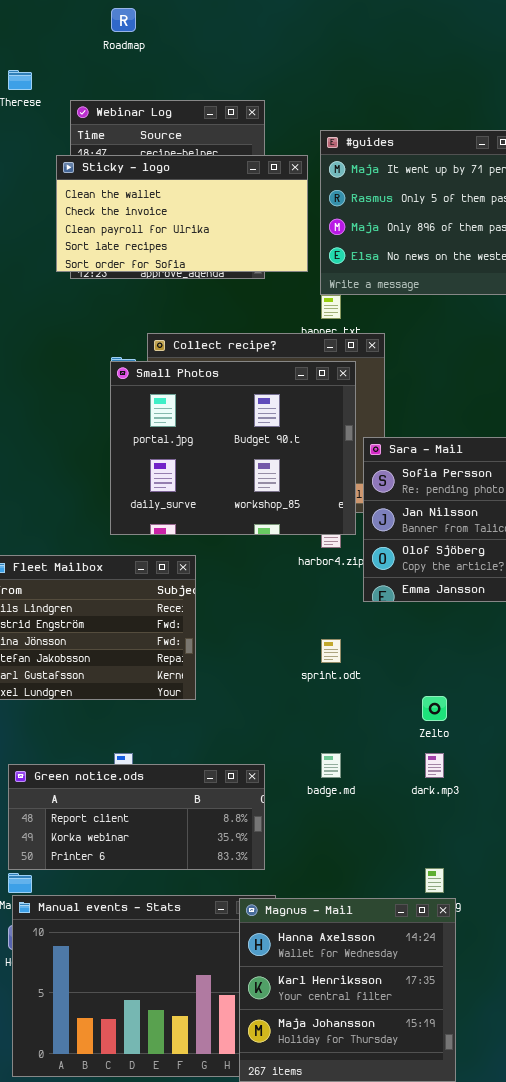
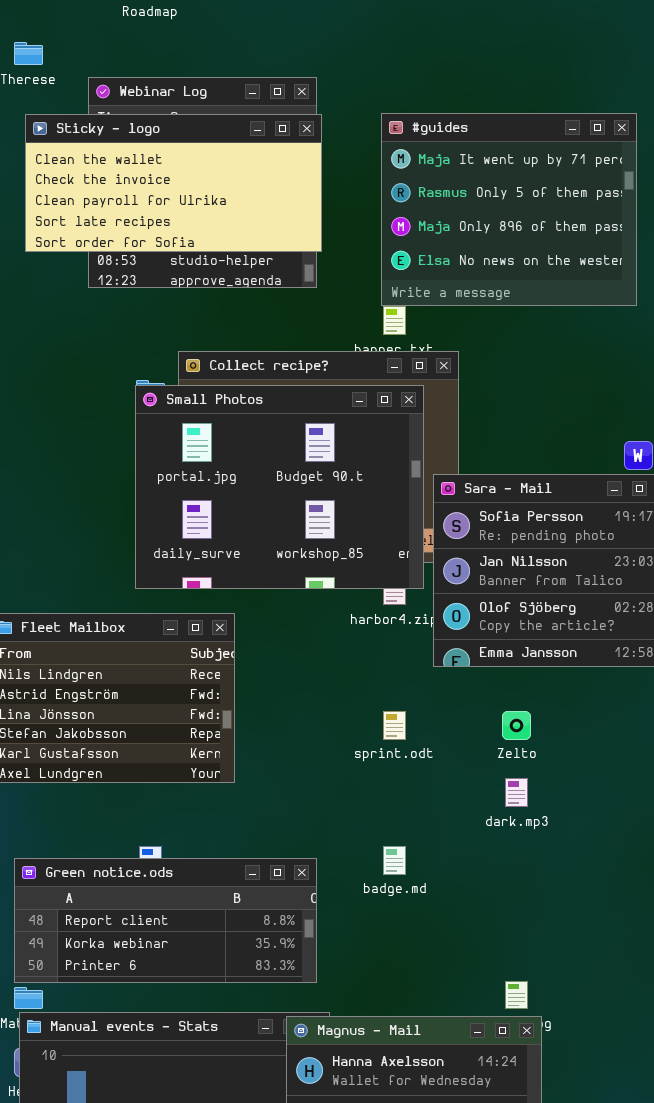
Sticky - logo: [56,155,308,272] -> [25,114,322,252], moved
Zelto: [422,696,447,721] -> [502,711,531,740], moved
dark.mp3: [425,753,444,778] -> [505,778,528,807], moved

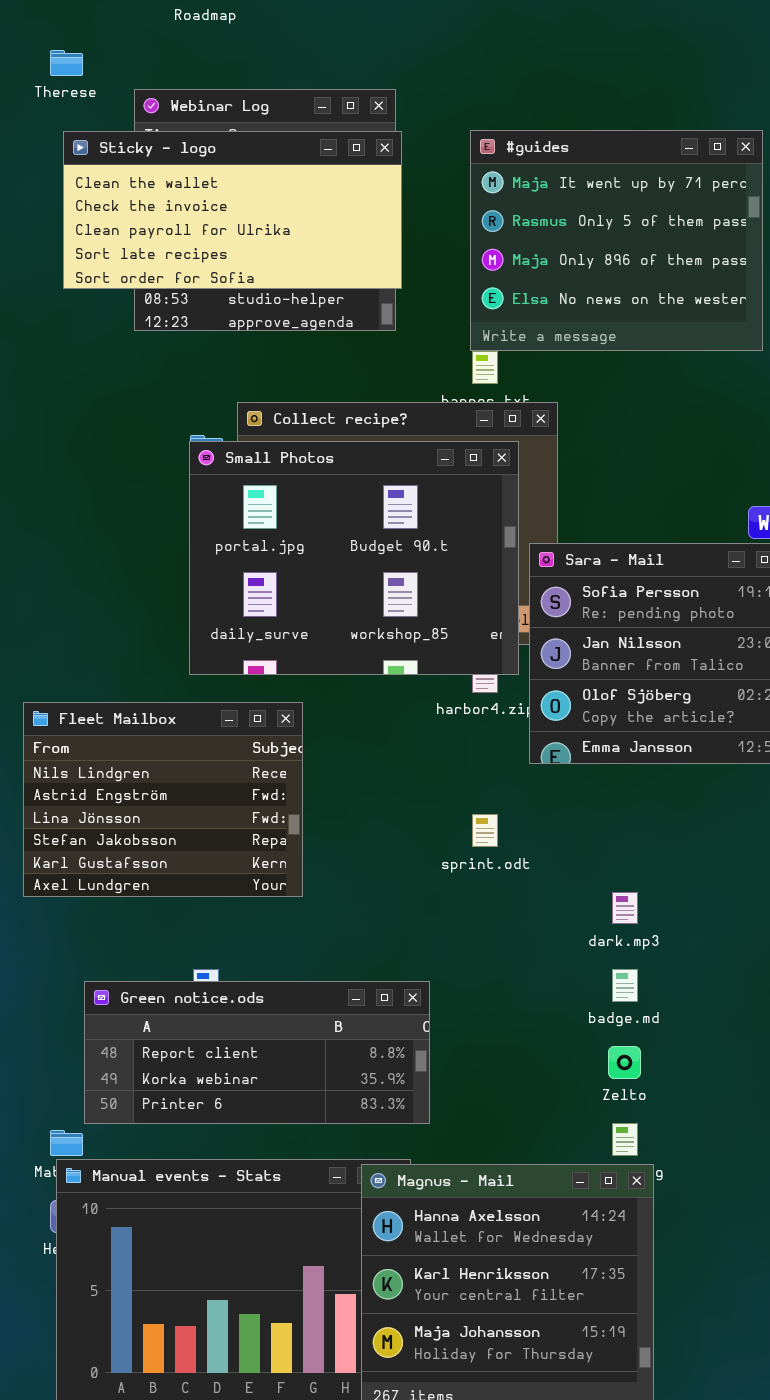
Zelto: [502,711,531,740] -> [608,1046,641,1079], moved
badge.md: [383,846,406,875] -> [612,969,638,1002], moved
Green notice.ods: [14,858,317,983] -> [84,981,430,1124], moved

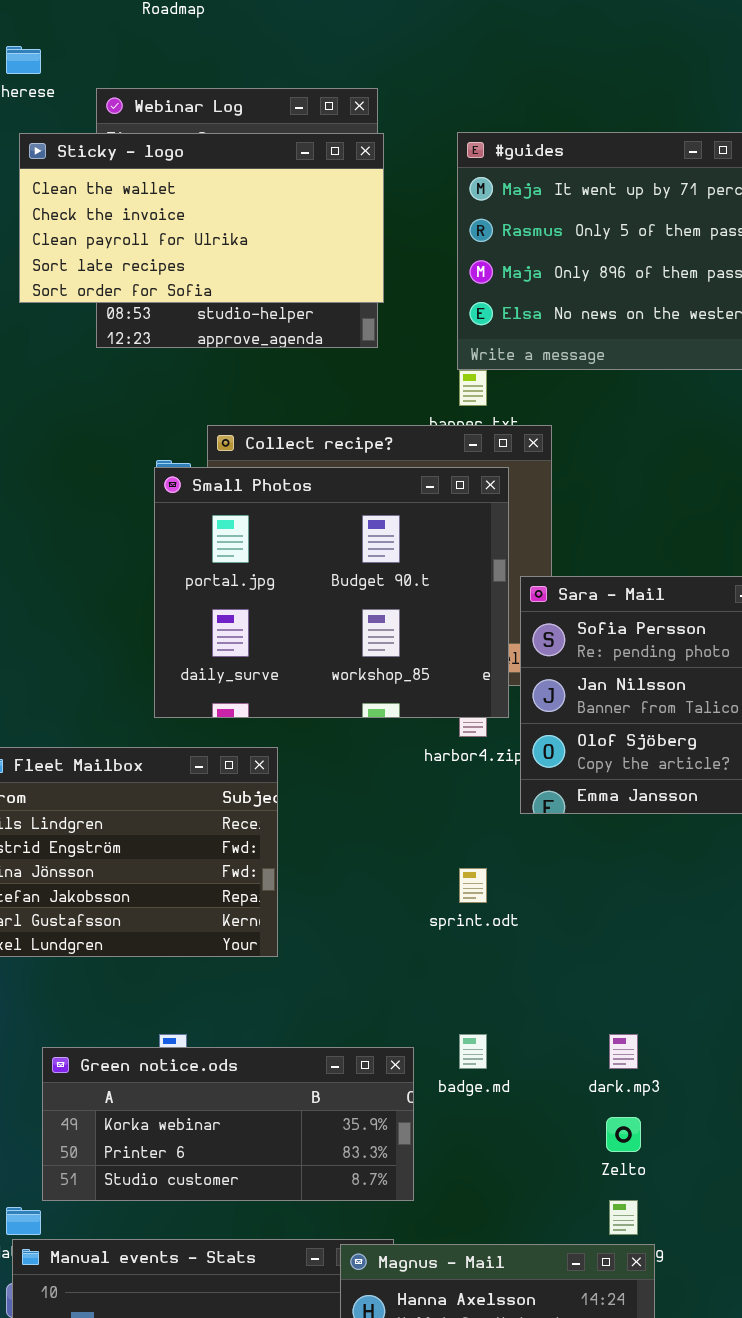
dark.mp3: [612,892,638,924] -> [609,1034,638,1069], moved
badge.md: [612,969,638,1002] -> [459,1034,487,1069], moved
Green notice.ods: [84,981,430,1124] -> [42,1047,414,1201], scrolled down 1 row

